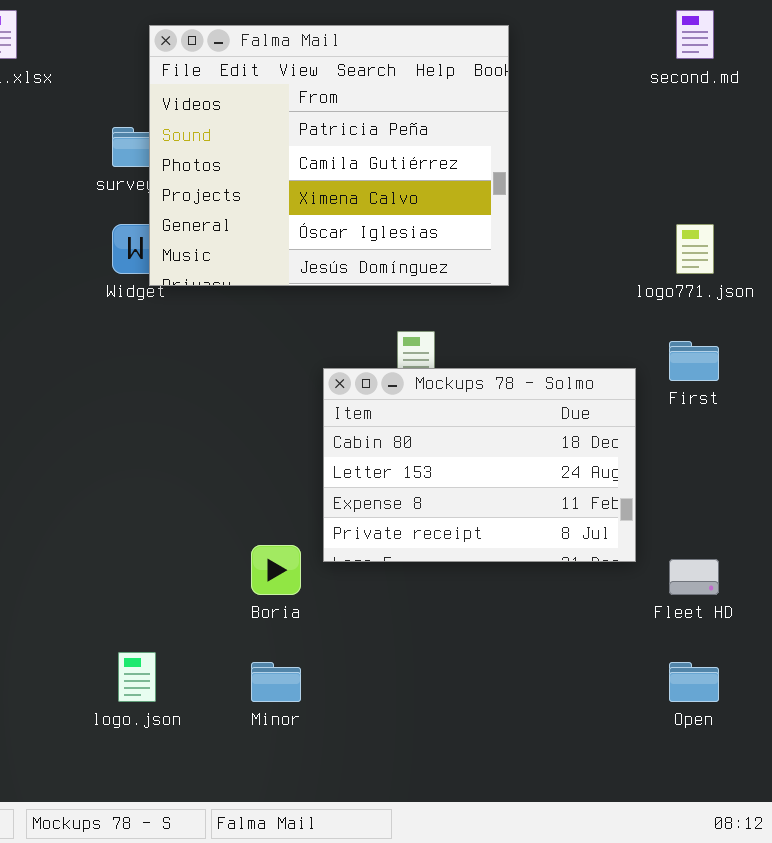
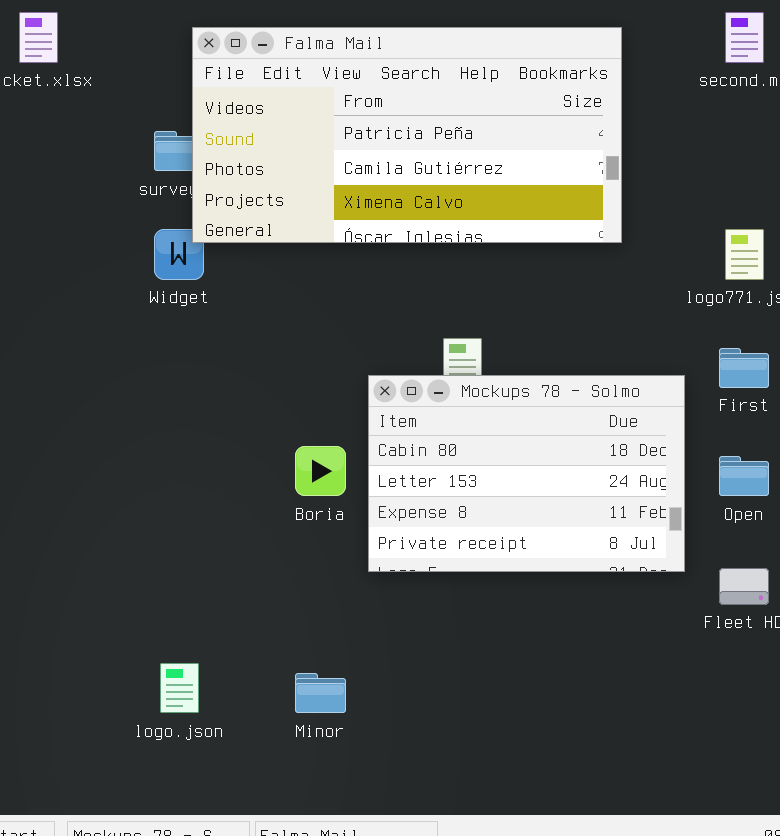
Falma Mail: [149,25,509,286] -> [192,27,622,243], resized
Boria: [251,545,301,595] -> [295,446,346,496], moved
Open: [669,662,719,702] -> [719,456,769,496], moved

